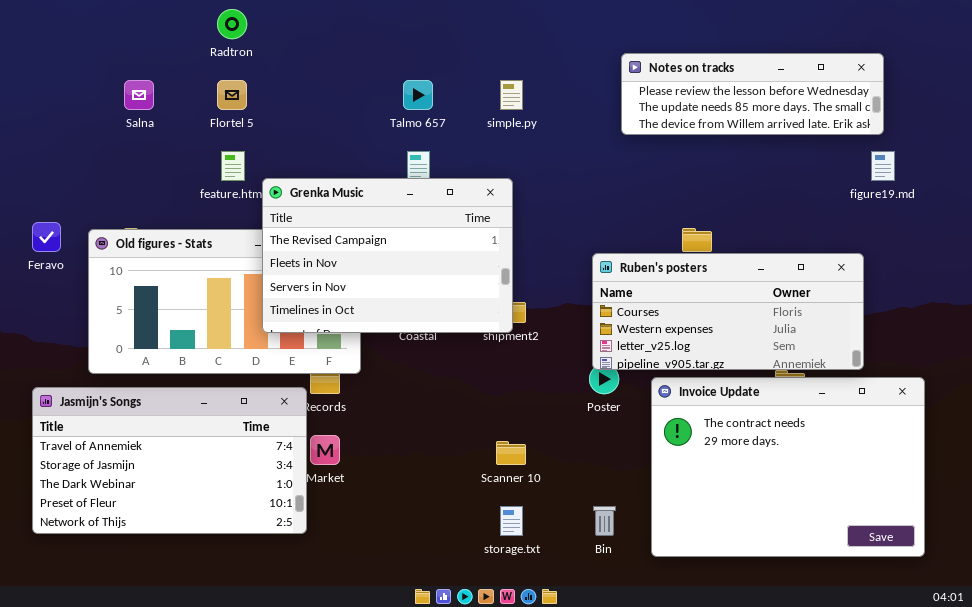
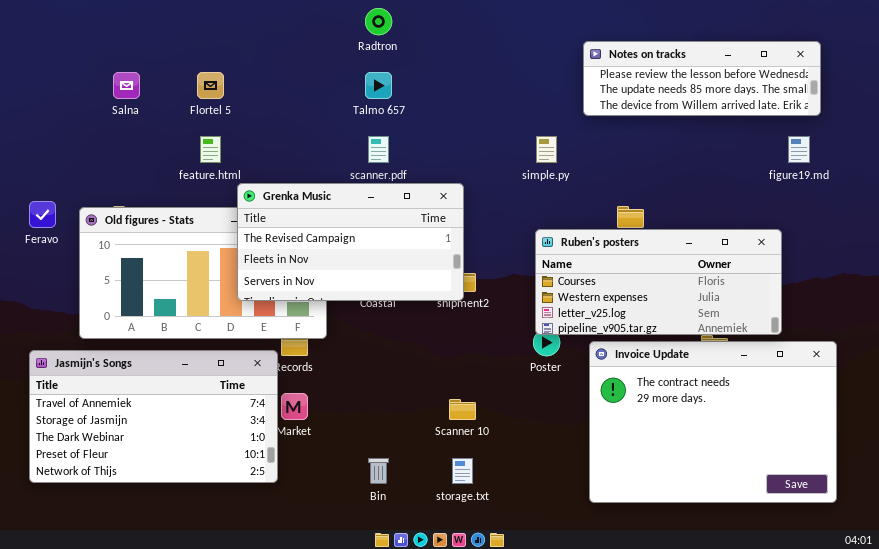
Radtron: [217,9,247,39] -> [365,8,392,35], moved
Notes on tracks: [621,53,884,135] -> [583,41,821,116], moved
simple.py: [500,80,523,110] -> [536,136,557,163], moved
Grenka Music: [262,178,513,333] -> [237,183,464,301], resized
Bin: [593,506,616,536] -> [368,458,389,484], moved

